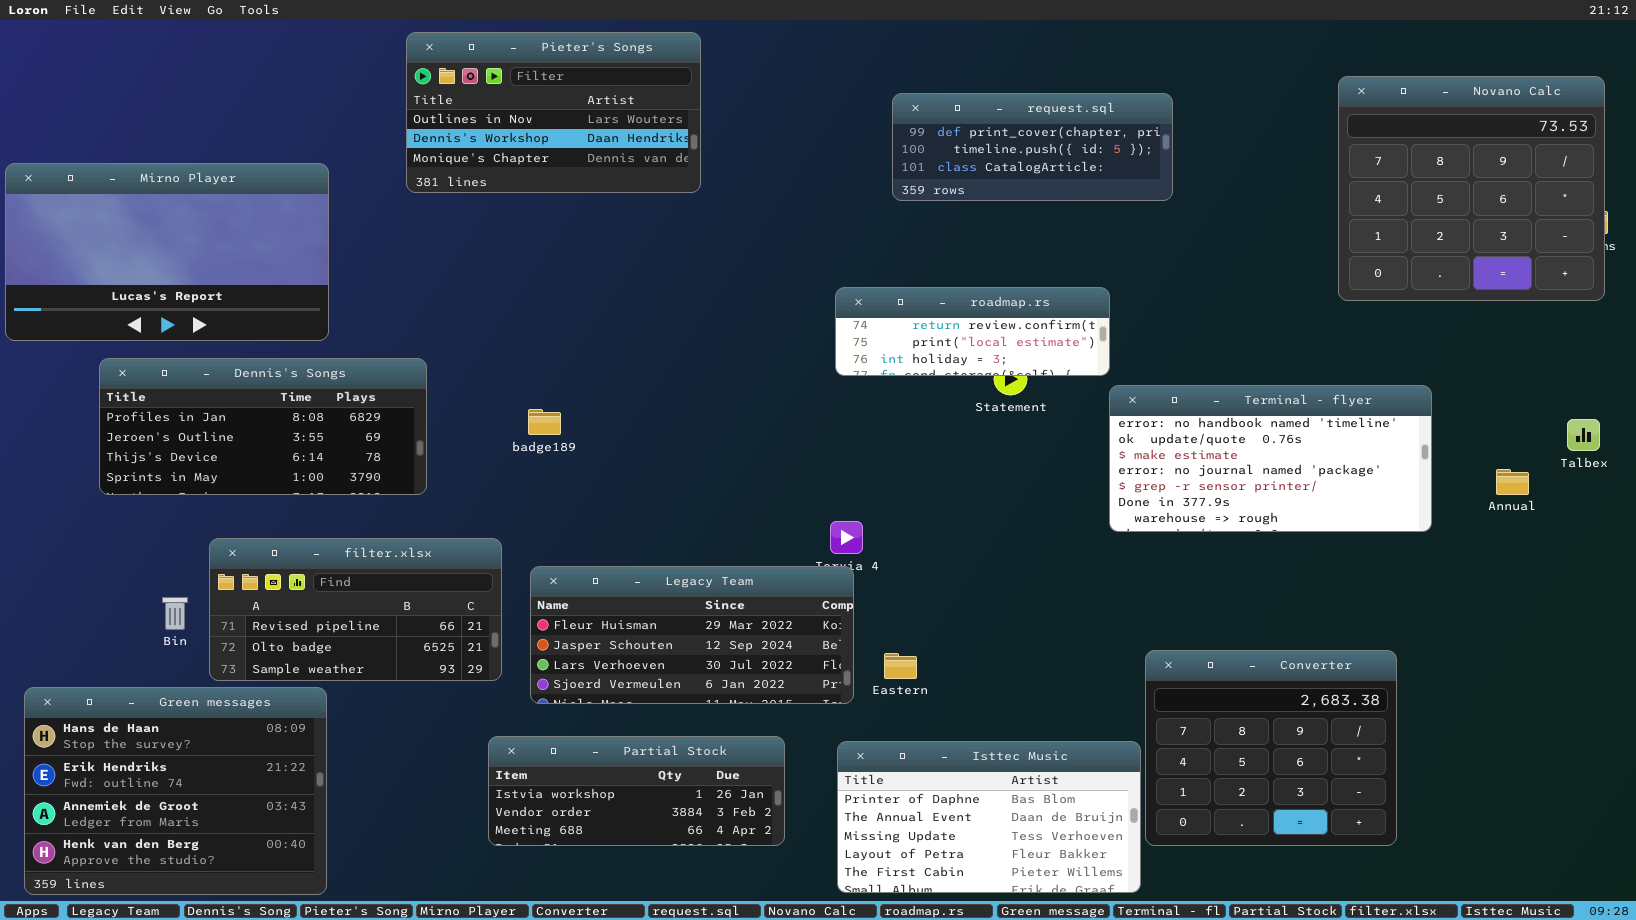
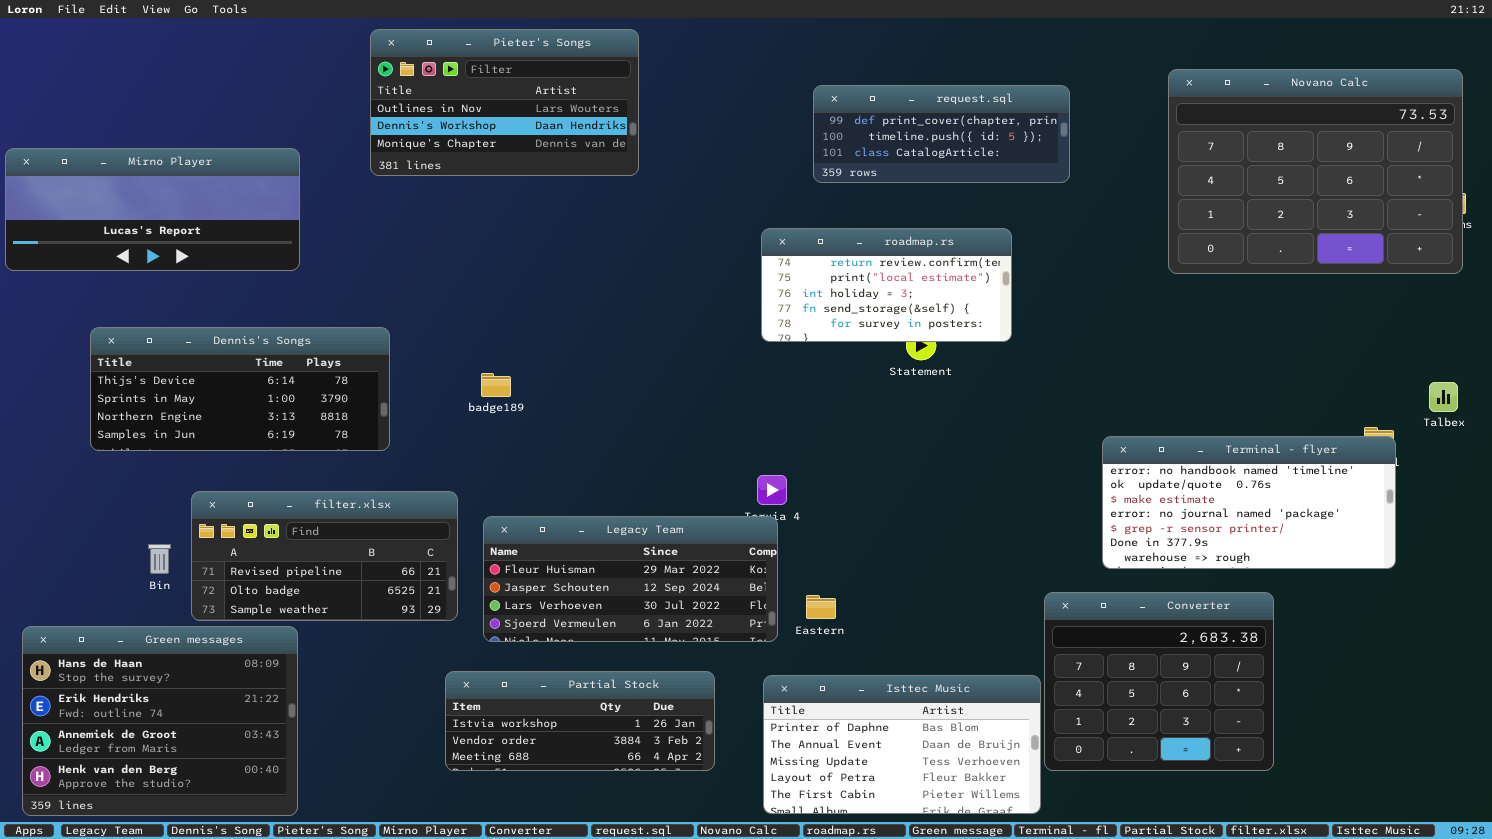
Novano Calc: [1338,76,1605,301] -> [1168,69,1463,274], resized
Mirno Player: [5,163,329,341] -> [5,148,300,271], resized
roadmap.rs: [835,287,1110,376] -> [761,228,1012,342], resized
Dennis's Songs: [99,358,427,495] -> [90,327,390,451], scrolled down 2 rows
Terminal - flyer: [1109,385,1432,532] -> [1102,436,1396,569], moved

